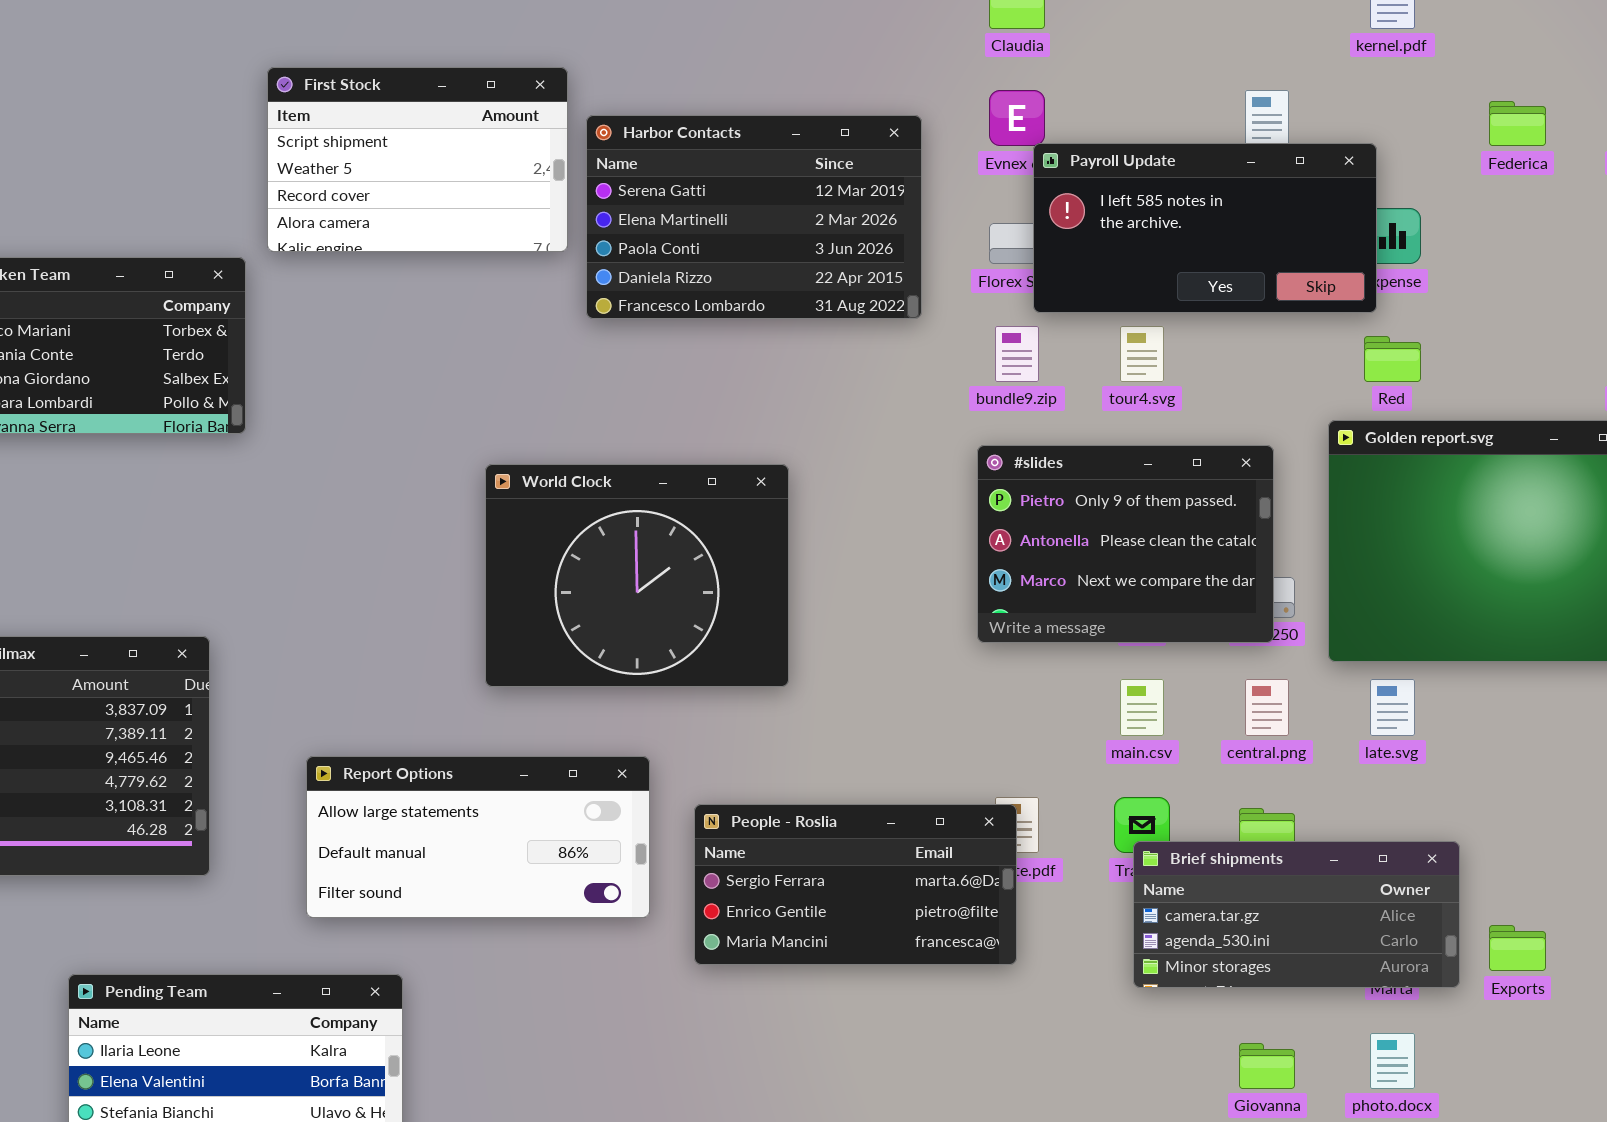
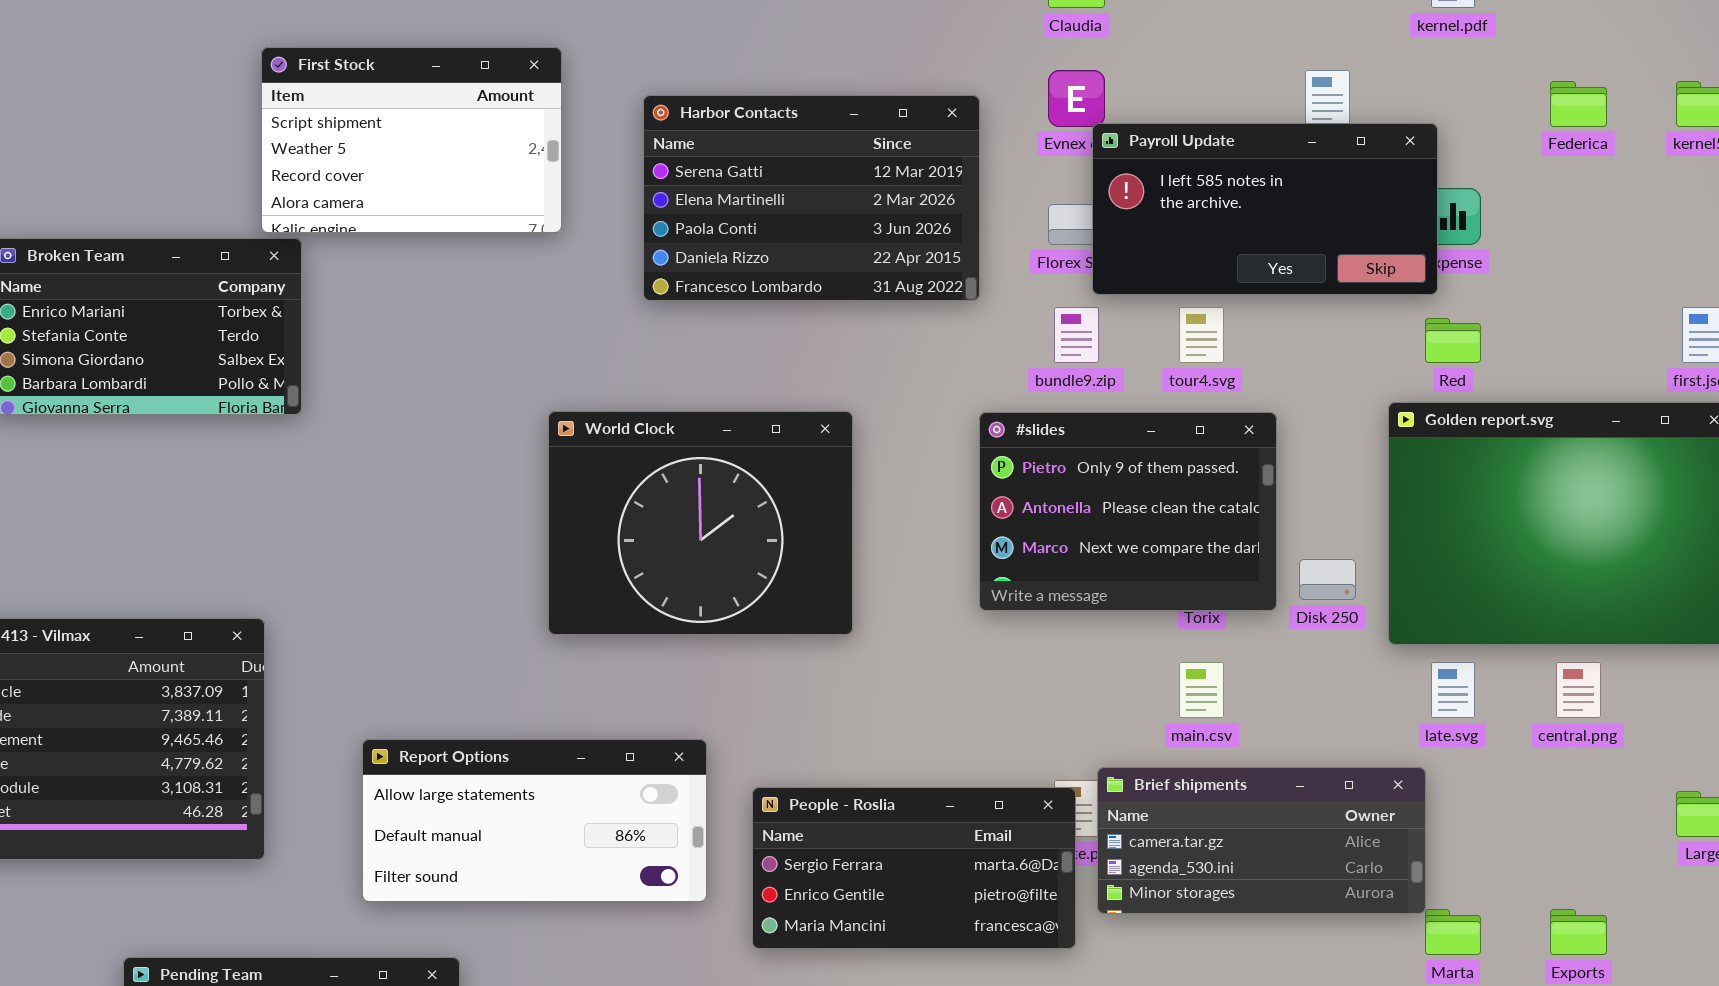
First Stock: [267,67,568,252] -> [261,47,562,233], moved
#slides: [977,445,1274,643] -> [979,412,1277,611], moved
World Clock: [485,464,789,687] -> [548,411,853,635], moved
central.png: [1245,679,1289,736] -> [1556,662,1601,718], moved
Brief shipments: [1133,841,1460,988] -> [1097,767,1426,914], moved

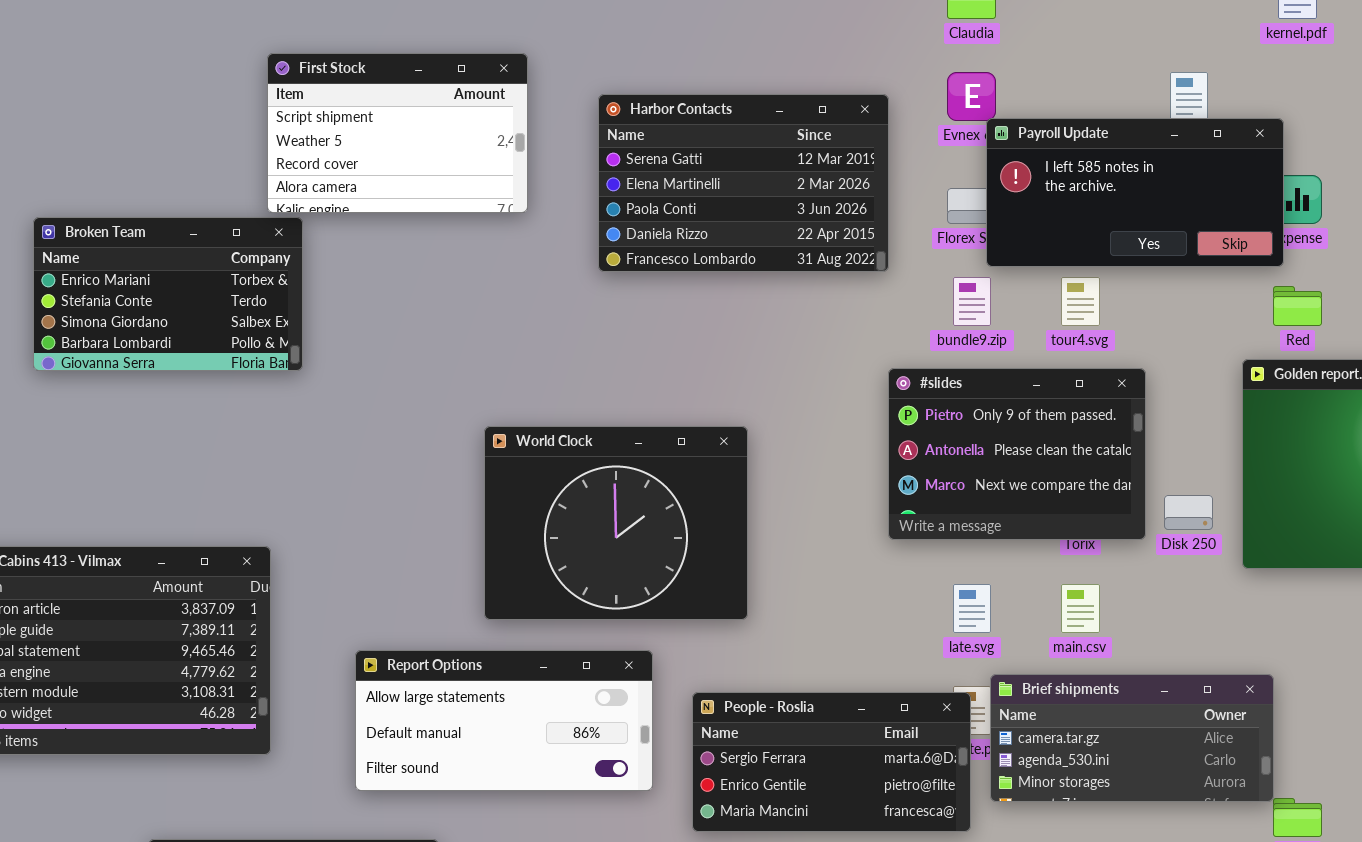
World Clock: [548,411,853,635] -> [484,426,748,620], moved
late.svg: [1431,662,1475,718] -> [953,584,991,633], moved

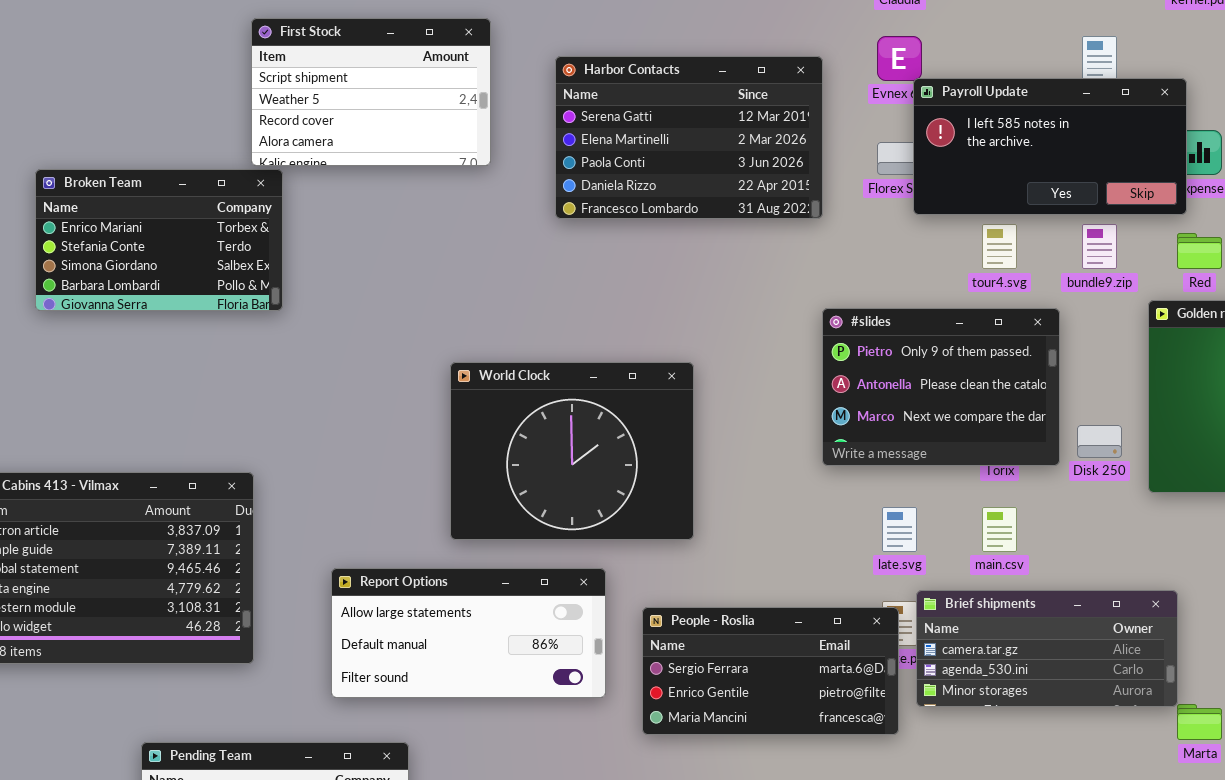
bundle9.zip: [953,277,991,326] -> [1082,224,1117,269], moved

